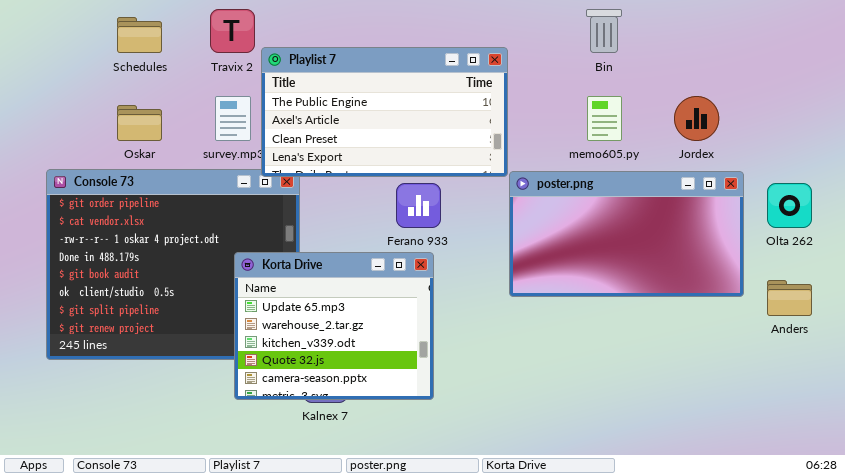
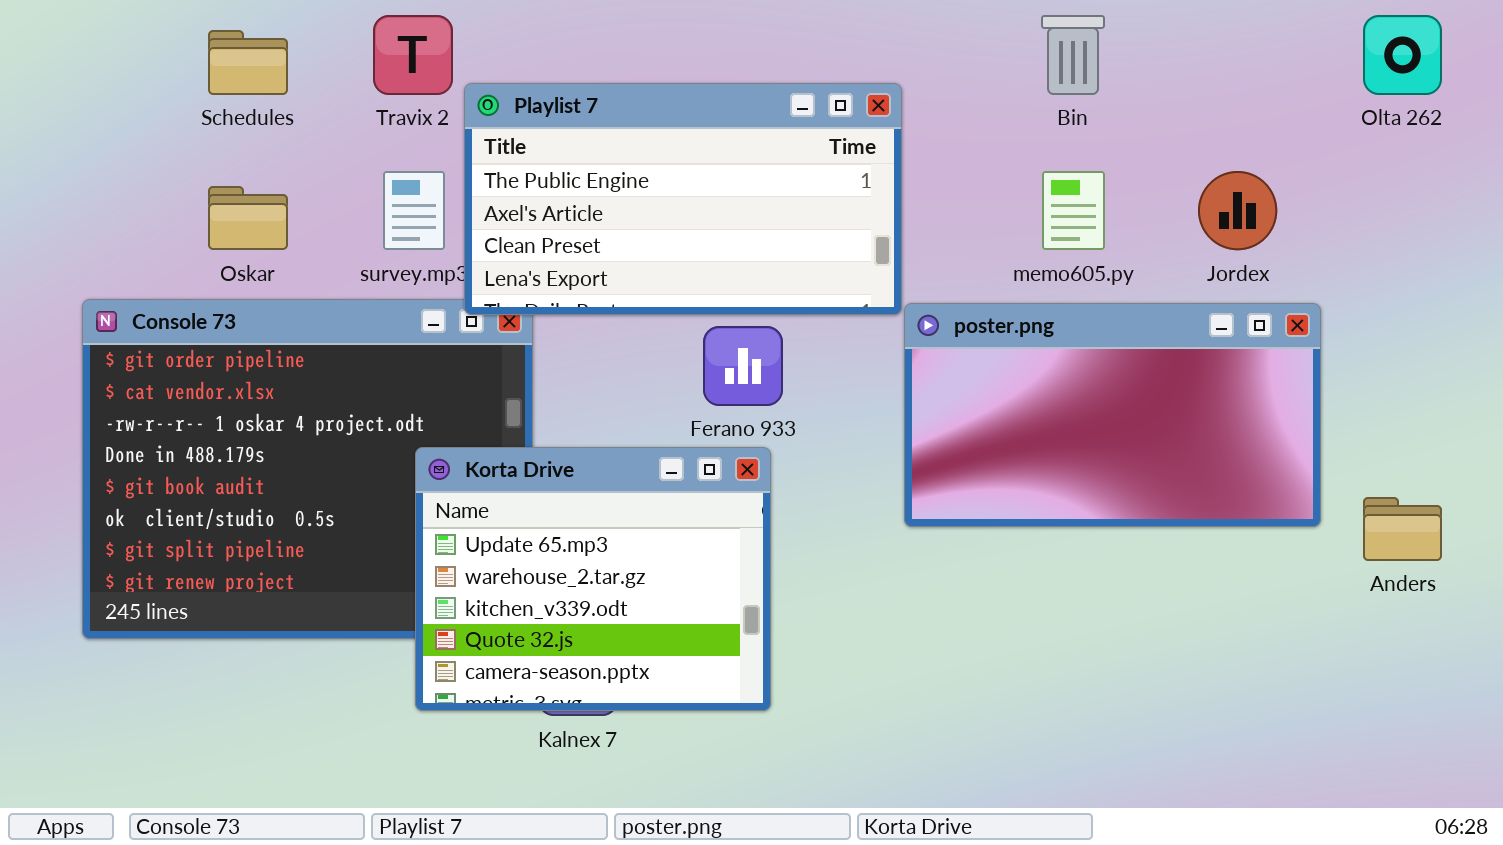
Olta 262: [767,183,812,228] -> [1363,15,1442,95], moved

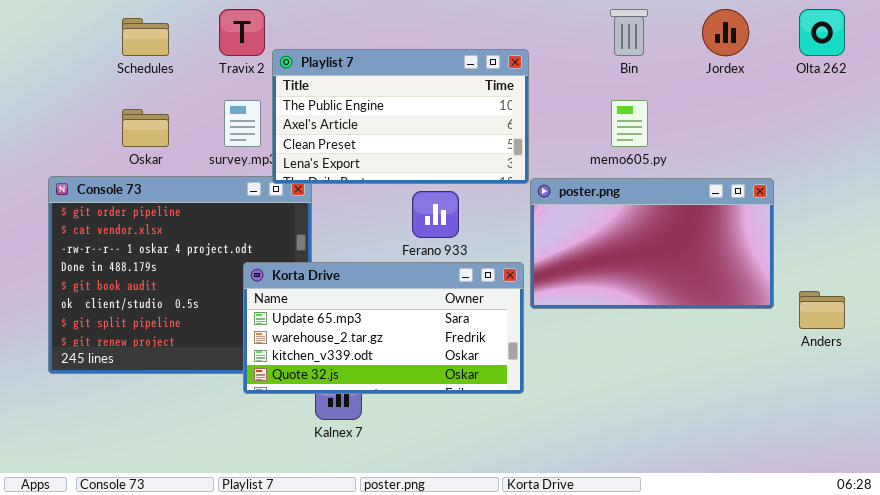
Jordex: [1198,171,1277,250] -> [702,9,749,56], moved
Korta Drive: [415,447,771,711] -> [243,262,524,394], resized

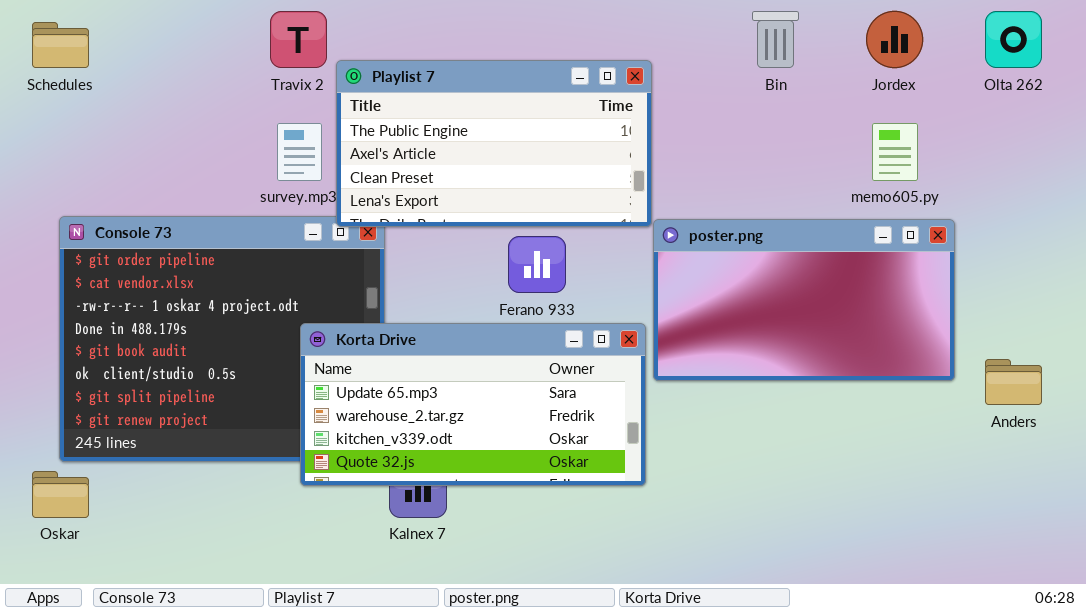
Schedules: [122,18,169,56] -> [32,22,89,68], moved
memo605.py: [611,100,648,147] -> [872,123,918,181], moved
Oskar: [122,109,169,147] -> [32,471,89,518], moved

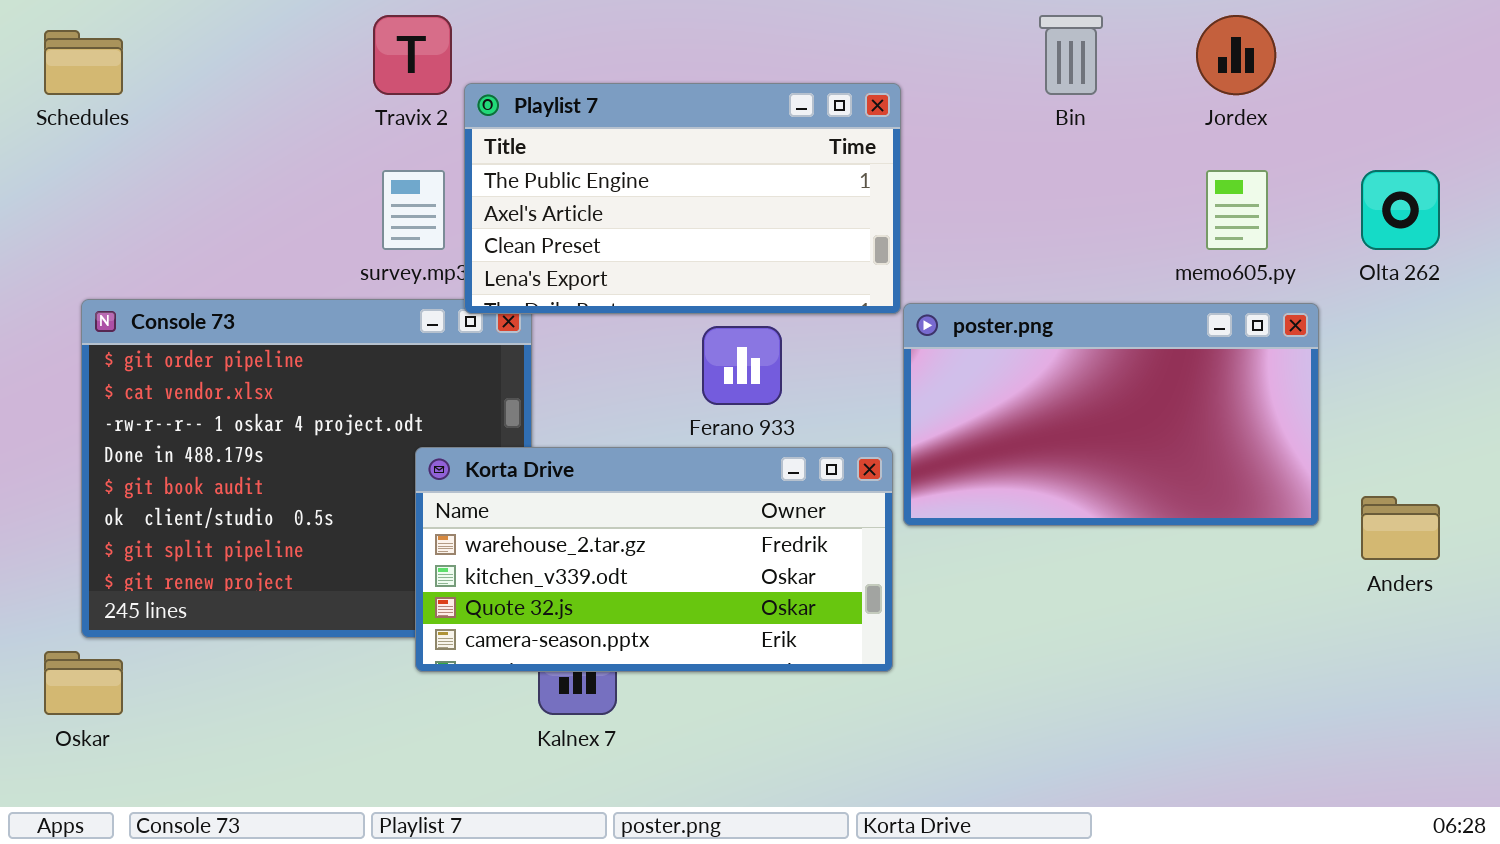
Olta 262: [985,11,1042,68] -> [1361,170,1440,250], moved
Korta Drive: [300,323,646,486] -> [415,447,893,672], scrolled down 1 row

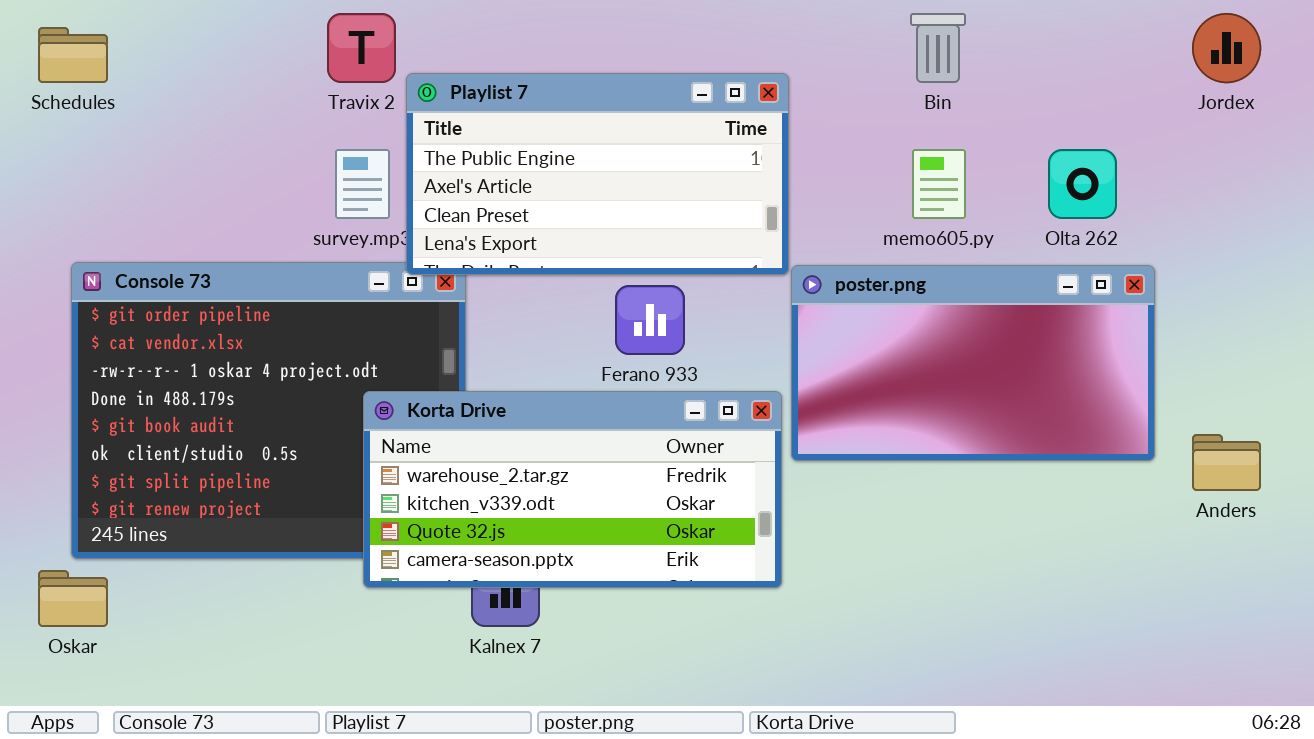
Jordex: [1196,15,1276,95] -> [1192,13,1261,83], moved
memo605.py: [1206,170,1268,250] -> [912,149,966,219], moved
Olta 262: [1361,170,1440,250] -> [1048,149,1117,219], moved

